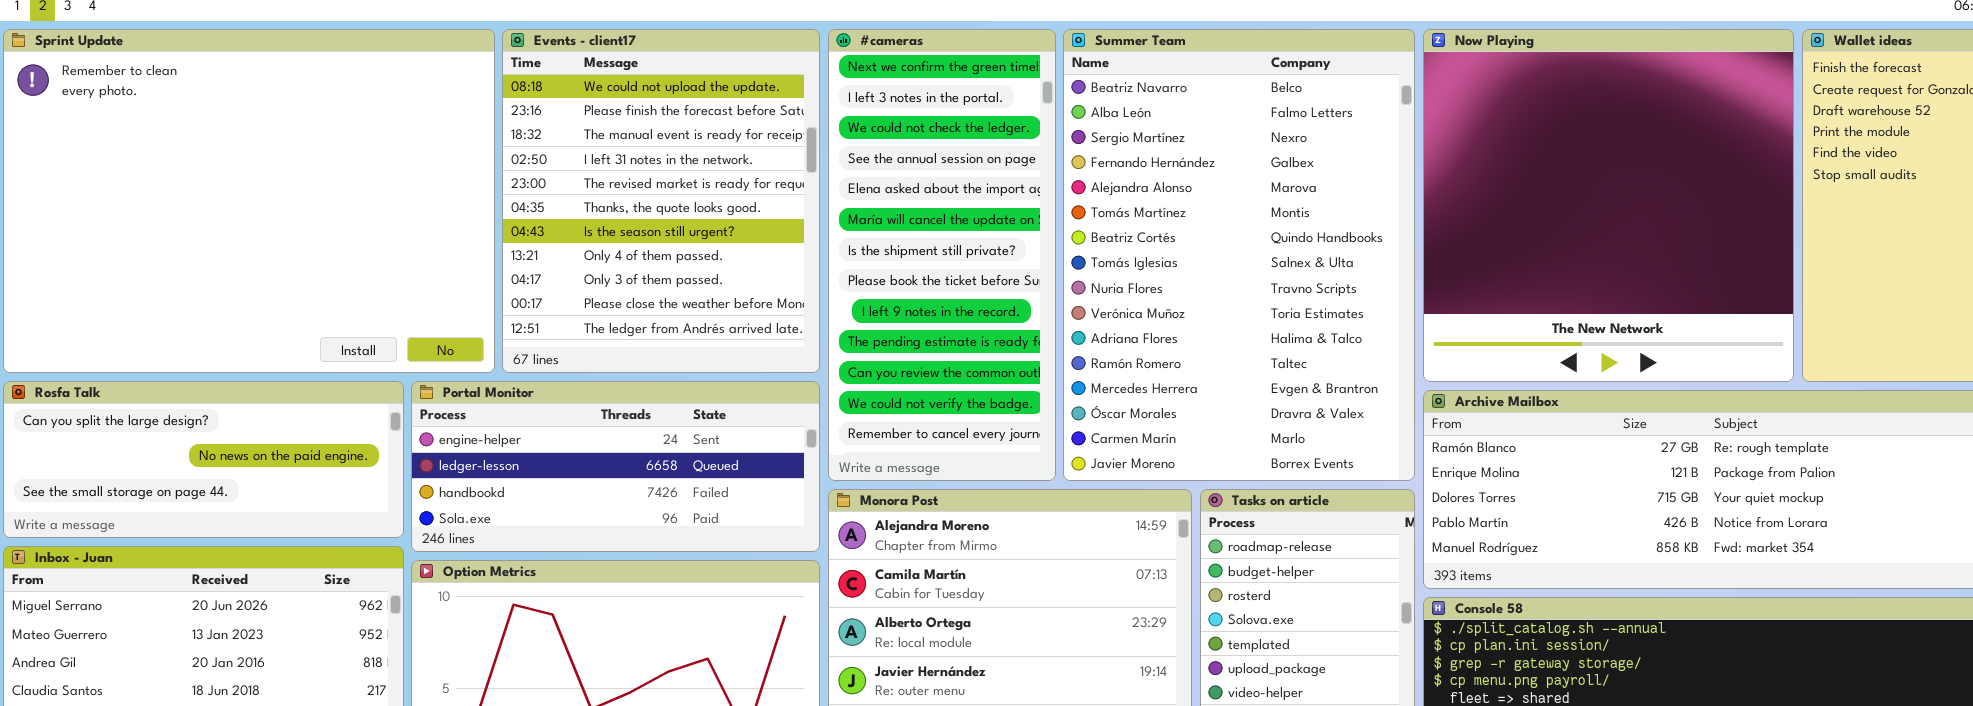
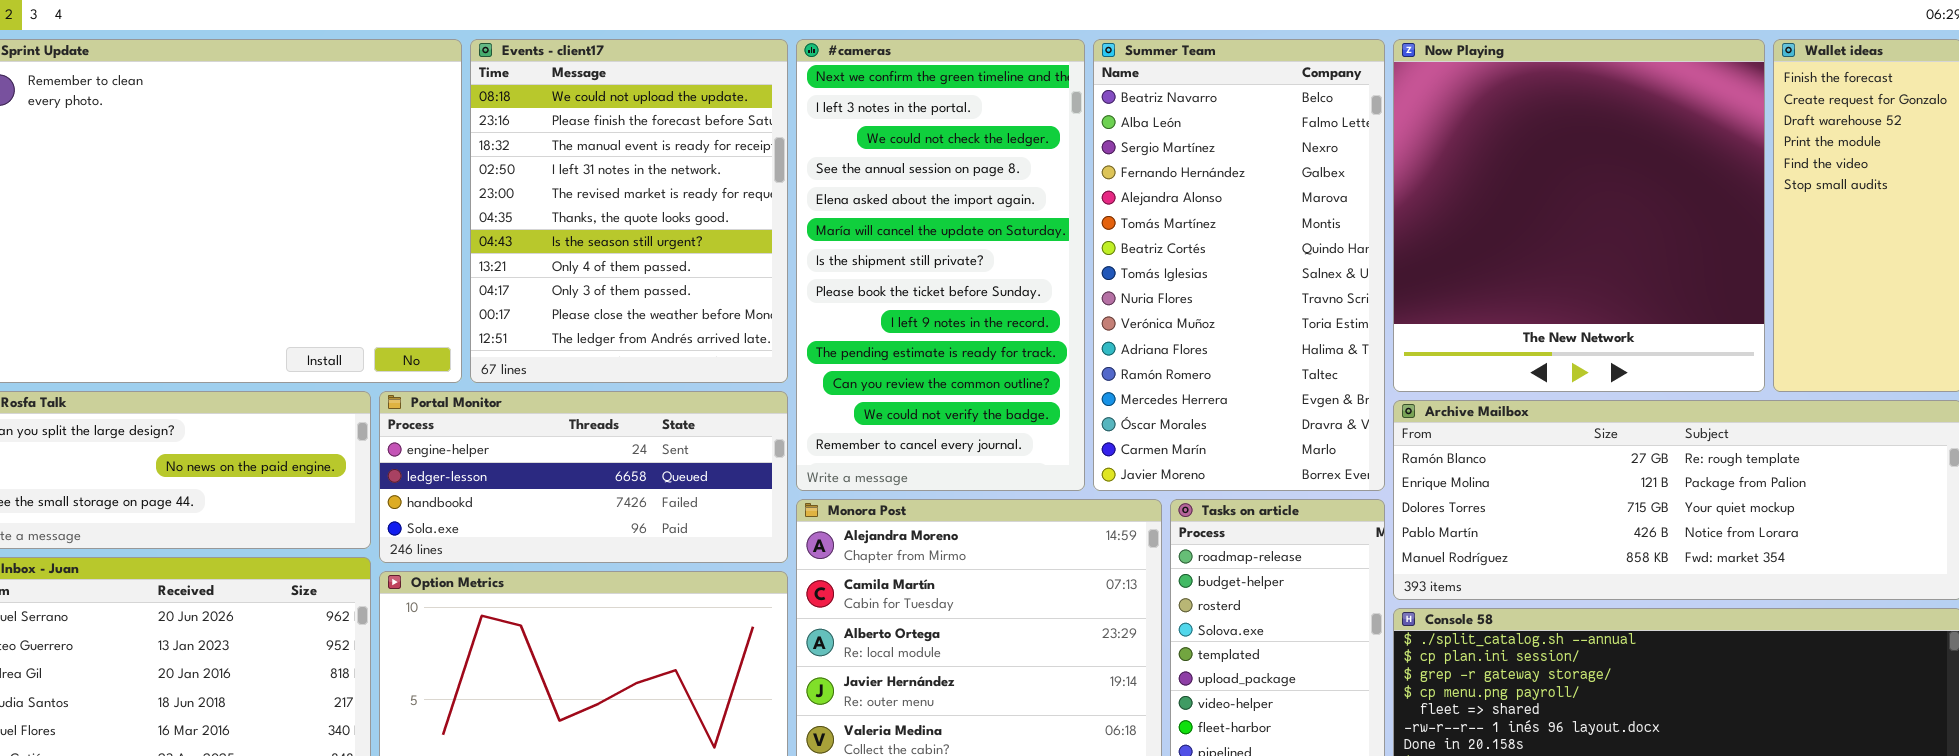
#cameras: [828,29,1056,481] -> [796,39,1085,491], resized
Summer Team: [1063,29,1415,481] -> [1093,39,1385,491], resized

